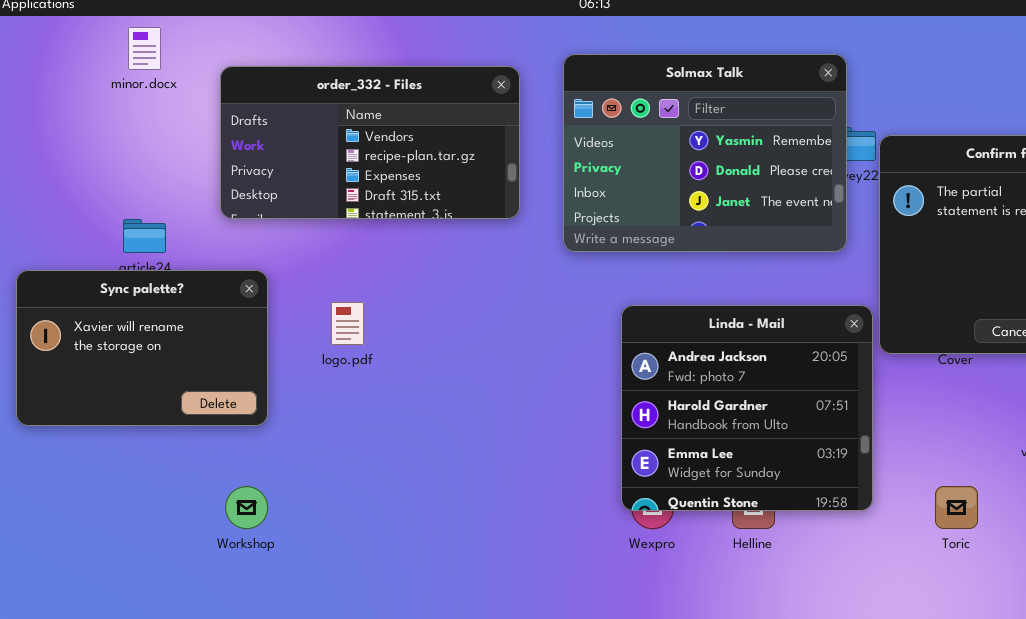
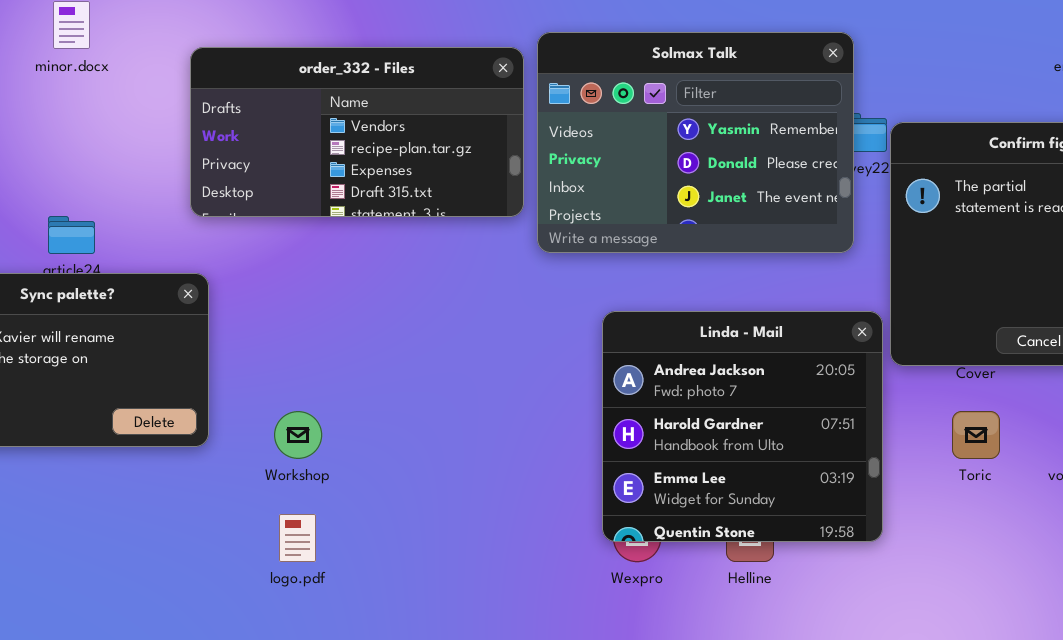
order_332 - Files: [220,66,520,219] -> [190,47,524,217], moved
logo.pdf: [331,302,364,345] -> [279,514,316,562], moved
Workshop: [225,486,268,529] -> [274,411,322,459], moved
Toric: [935,486,978,529] -> [952,411,1000,459], moved

